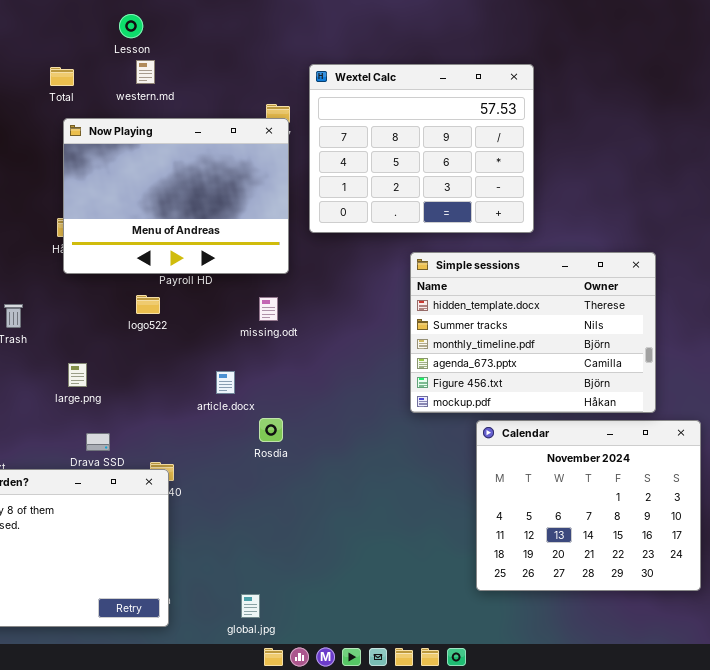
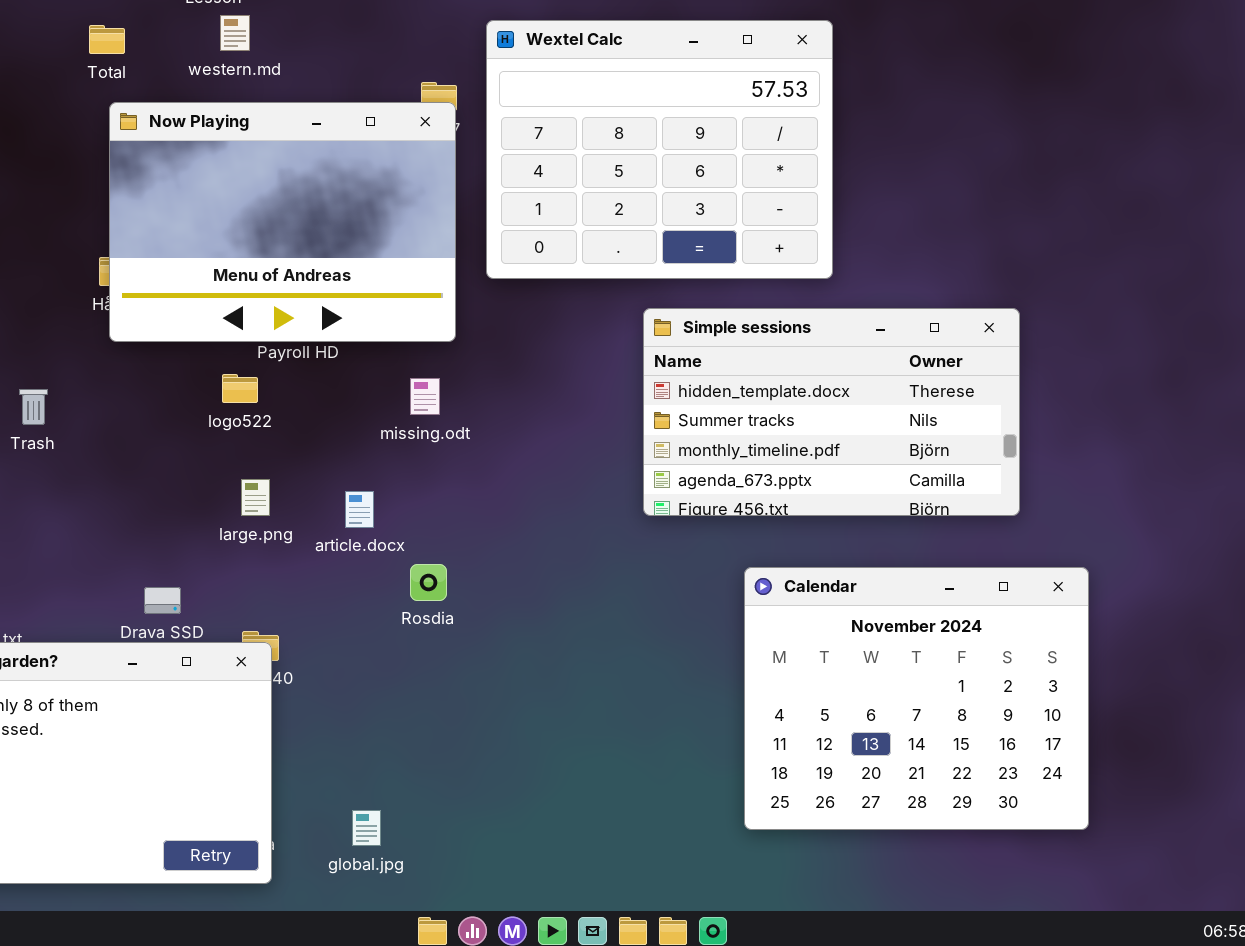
Simple sessions: [410,252,656,413] -> [643,308,1020,516], resized
large.png: [68,363,87,387] -> [241,479,270,516], moved
global.jpg: [241,594,260,618] -> [352,810,381,846], moved

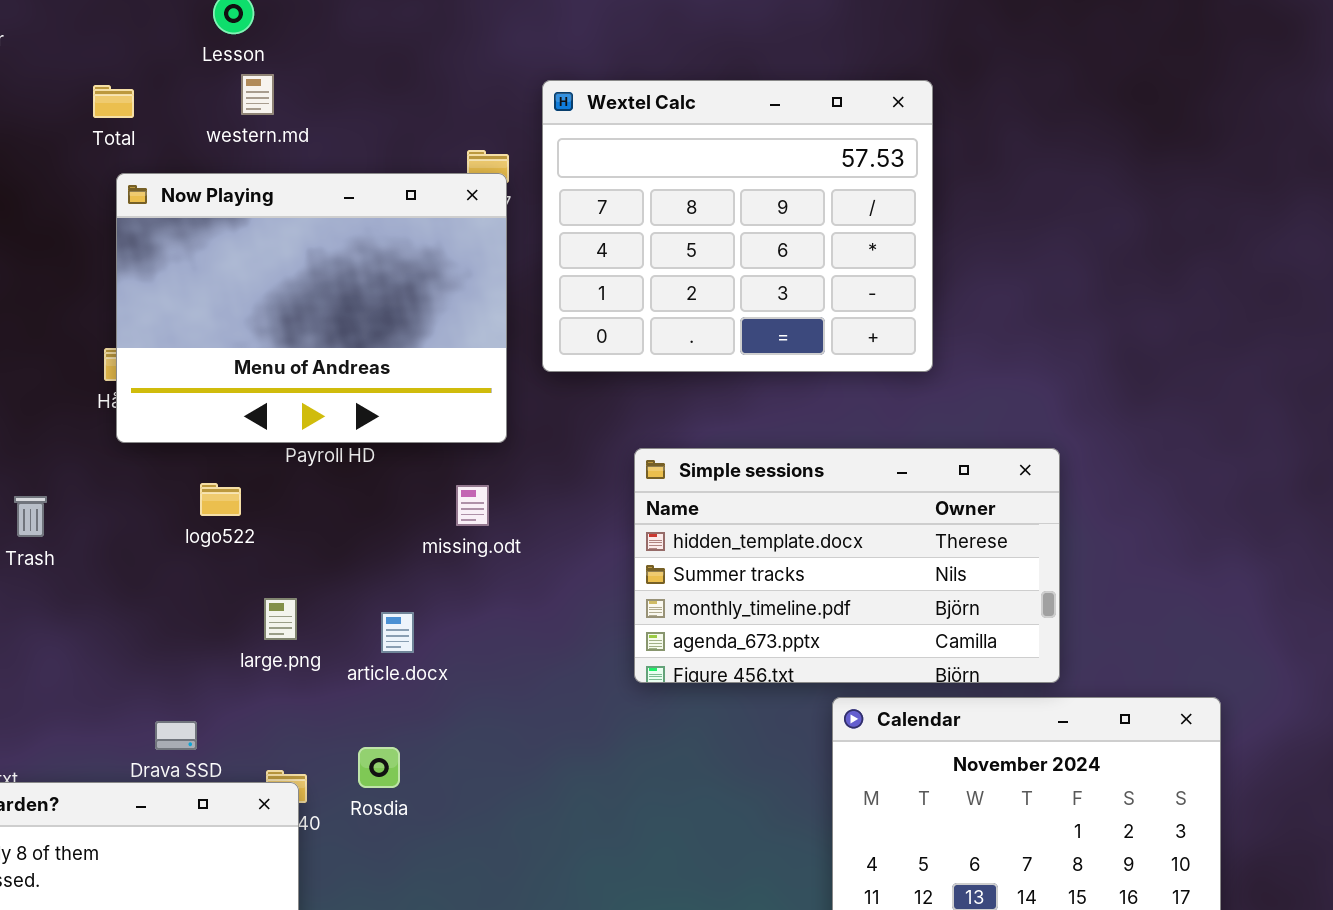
Simple sessions: [643,308,1020,516] -> [634,448,1060,683], moved
logo522: [222,374,258,403] -> [200,483,241,516], moved
Rosdia: [410,564,447,601] -> [358,747,400,788], moved

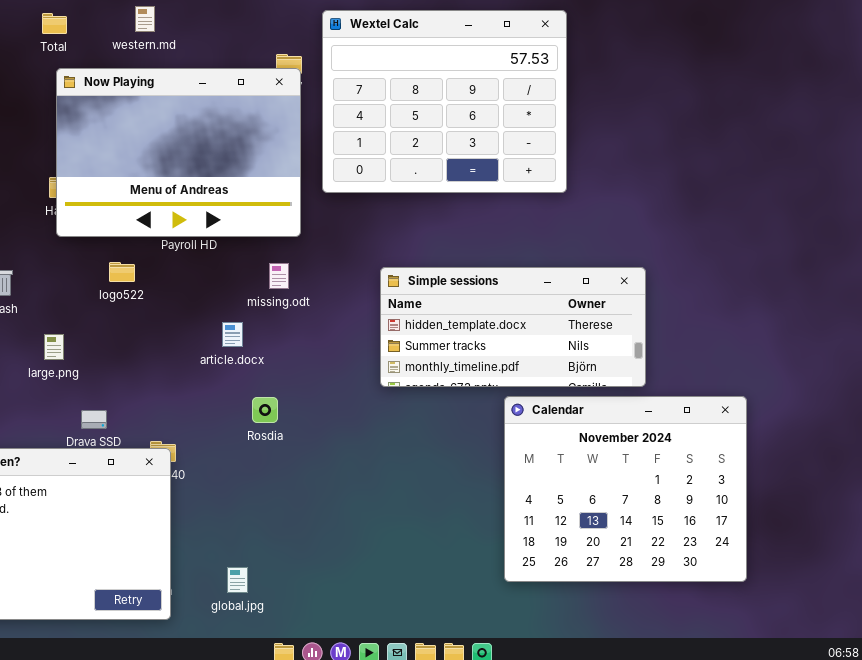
Simple sessions: [634,448,1060,683] -> [380,267,646,387], resized
large.png: [264,598,297,640] -> [44,334,64,360], moved
article.docx: [381,612,414,653] -> [222,322,243,347], moved
Rosdia: [358,747,400,788] -> [252,397,278,423], moved

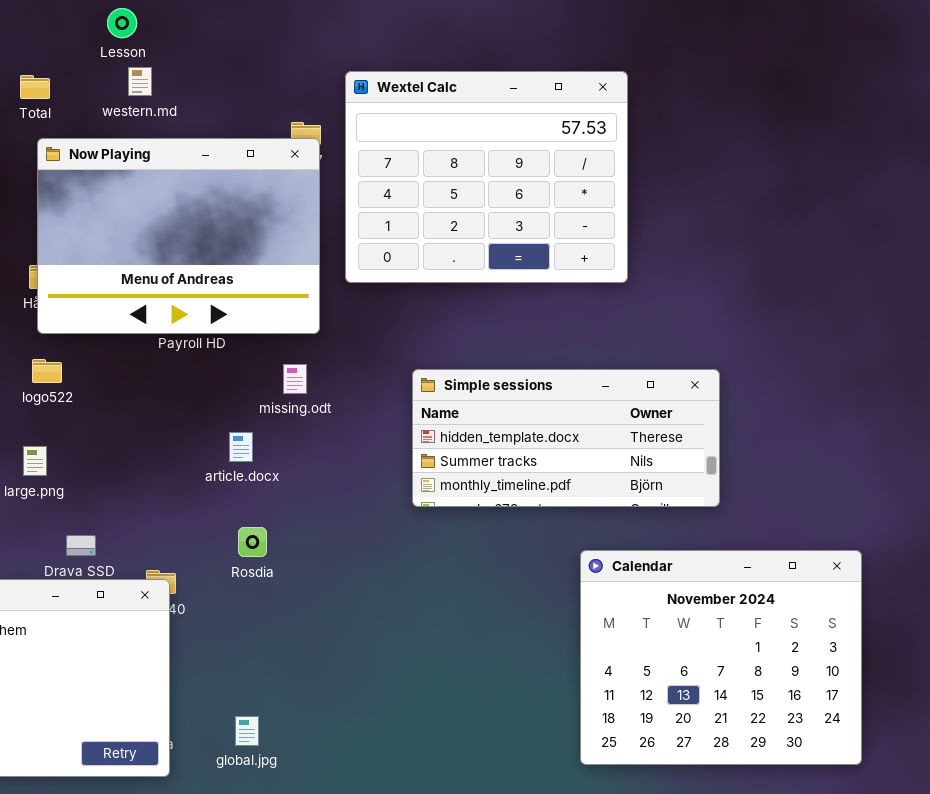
logo522: [109,262,135,282] -> [32,359,62,383], moved
Calendar: [504,396,747,582] -> [580,550,862,765], moved
Rosdia: [252,397,278,423] -> [238,527,267,557], moved

